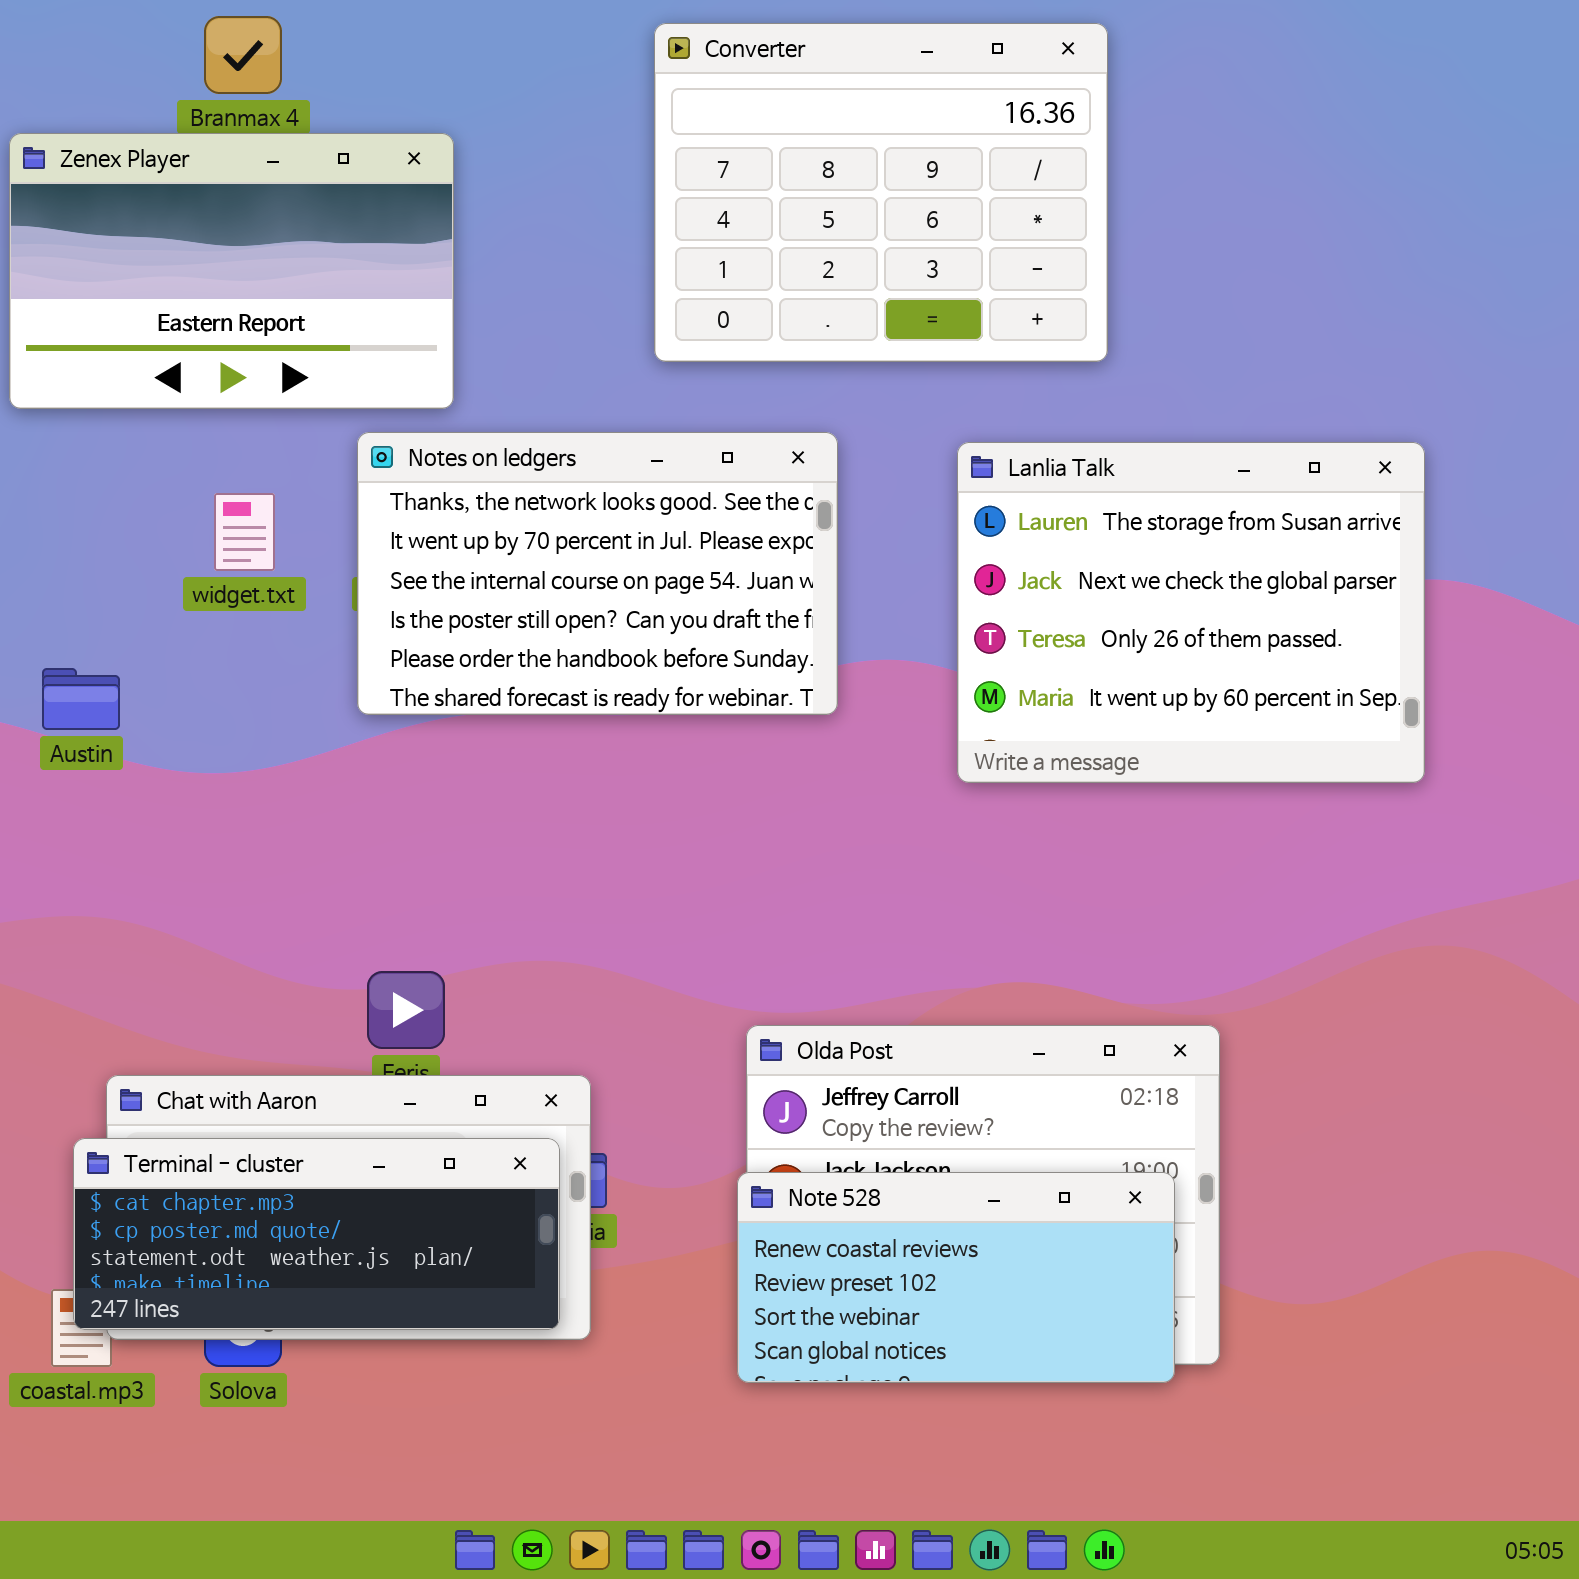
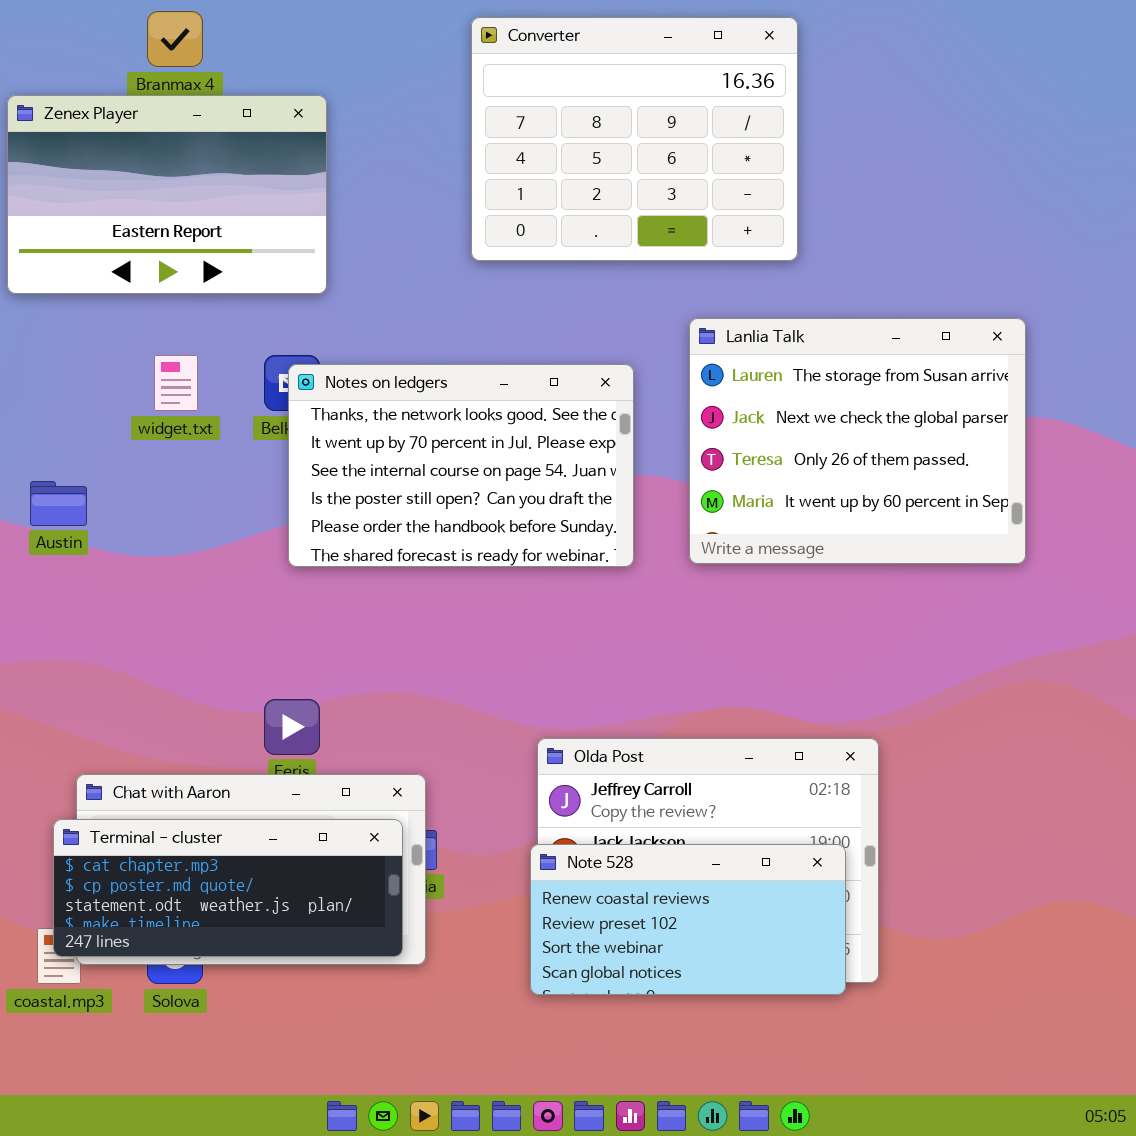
Notes on ledgers: [357,432,838,715] -> [288,364,634,567], moved

